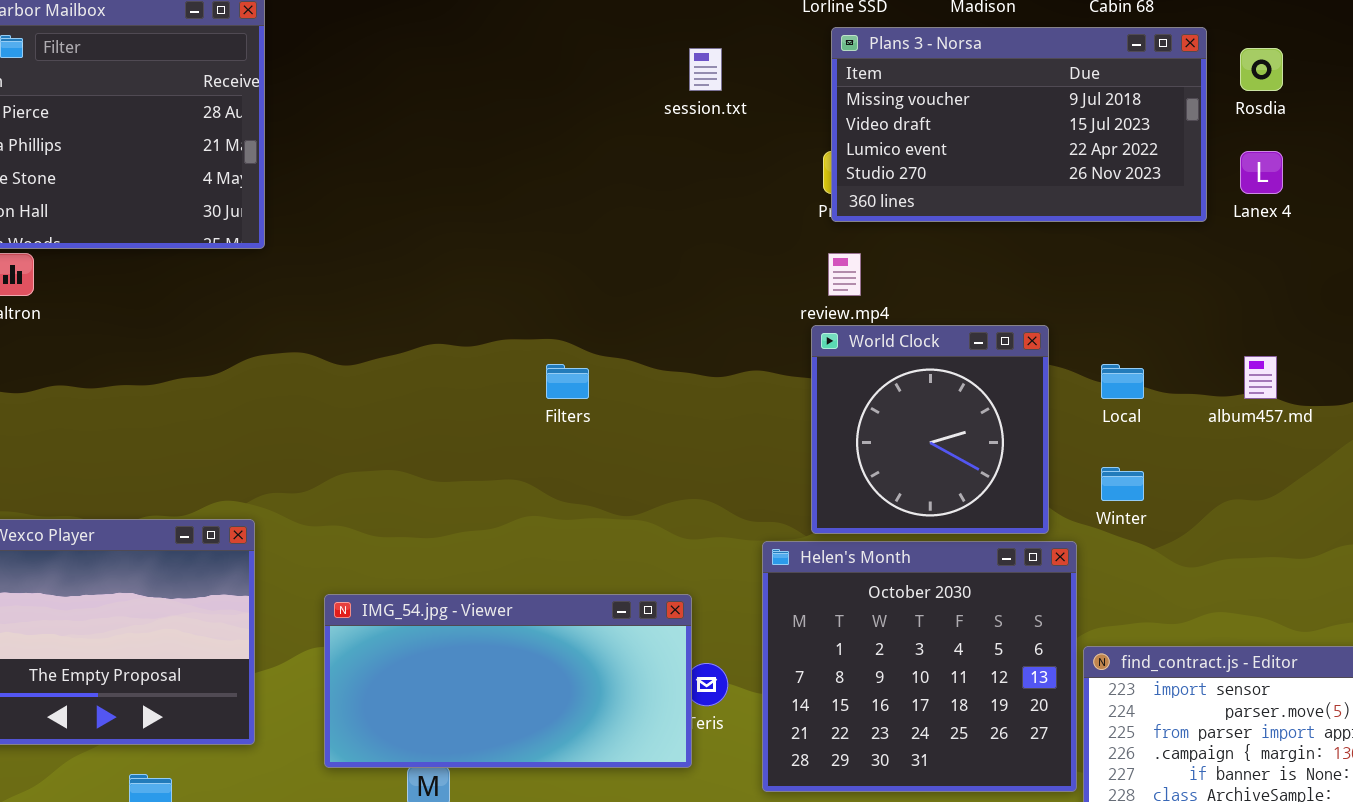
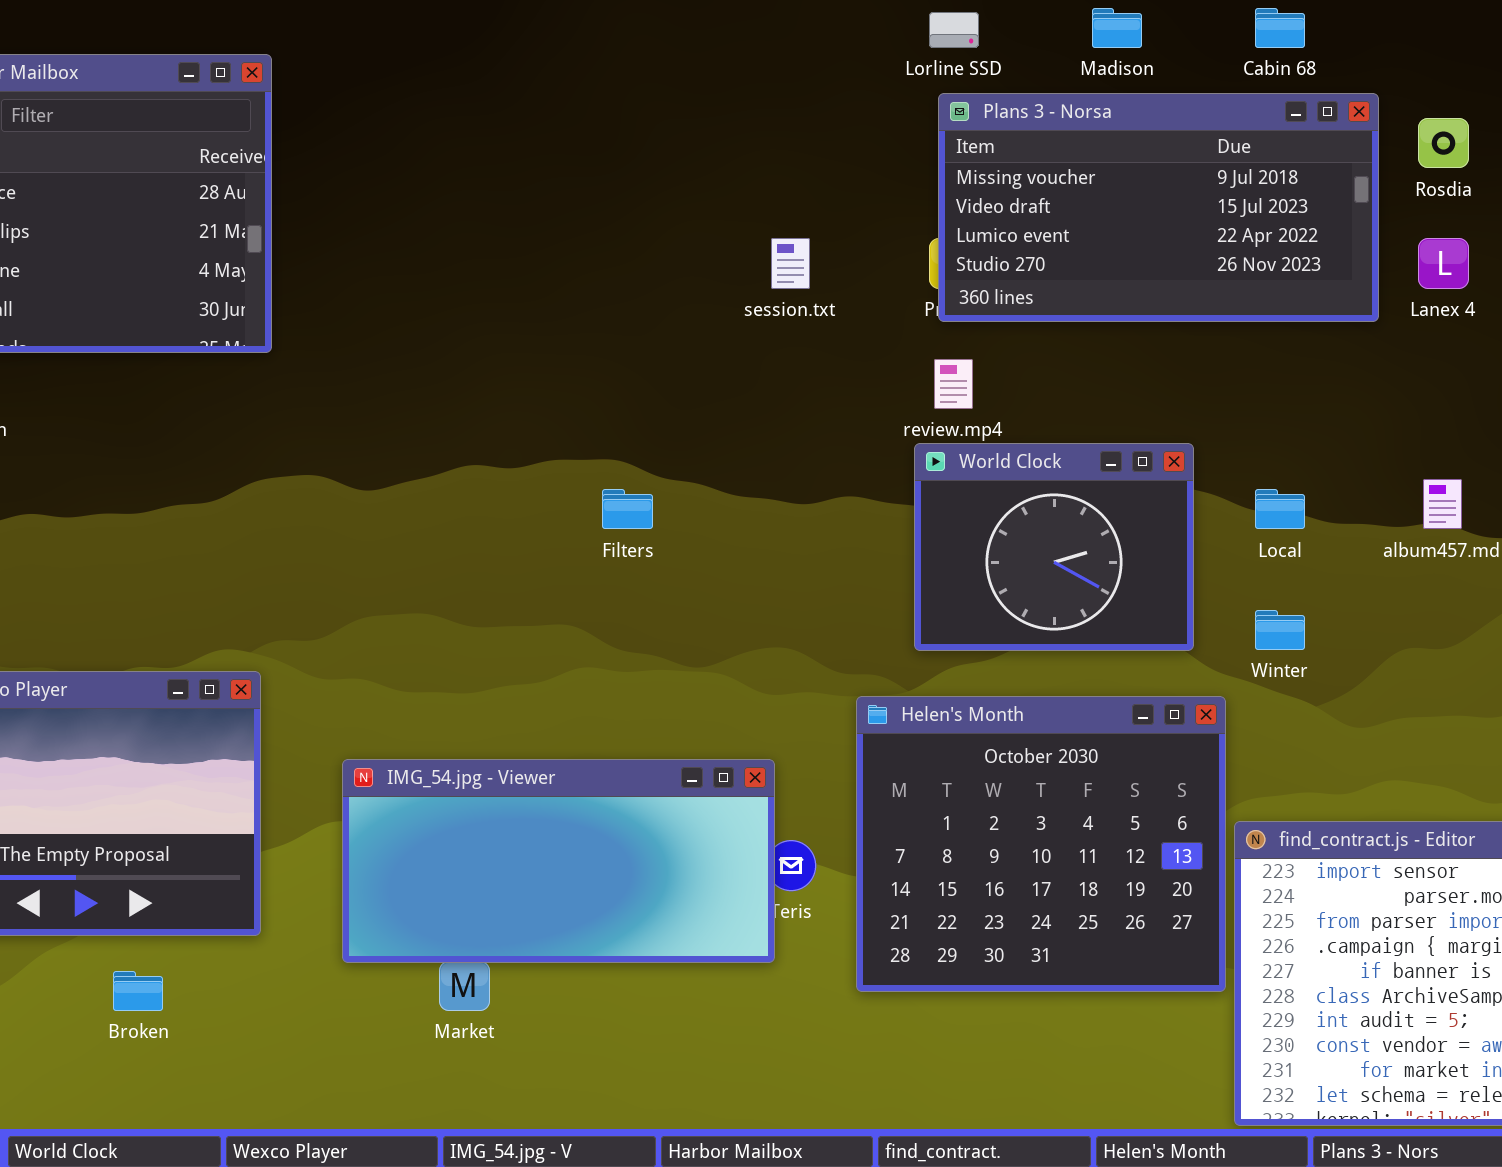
session.txt: [689,48,722,91] -> [771,238,810,289], moved
World Clock: [811,325,1049,534] -> [914,443,1194,651], resized

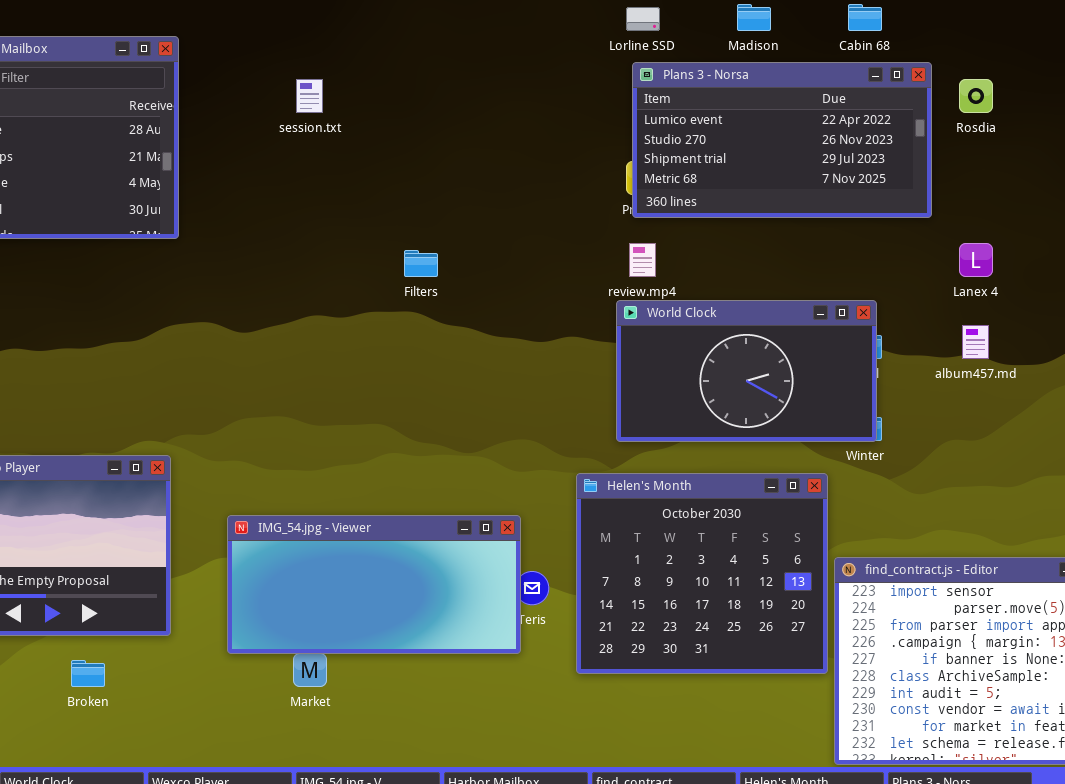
Plans 3 - Norsa: [938,93,1379,322] -> [632,62,932,218], scrolled down 2 rows
session.txt: [771,238,810,289] -> [296,79,323,113], moved
Lanex 4: [1418,238,1469,289] -> [959,243,993,277], moved
World Clock: [914,443,1194,651] -> [616,300,877,442], resized
Filters: [602,489,653,529] -> [404,250,438,277], moved

